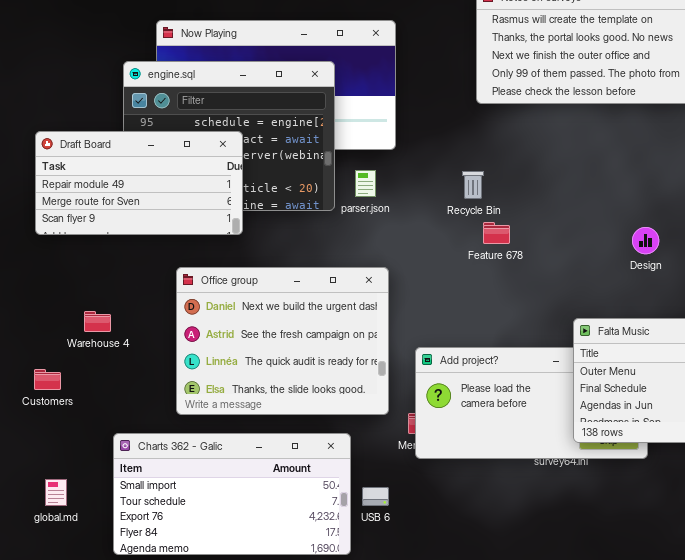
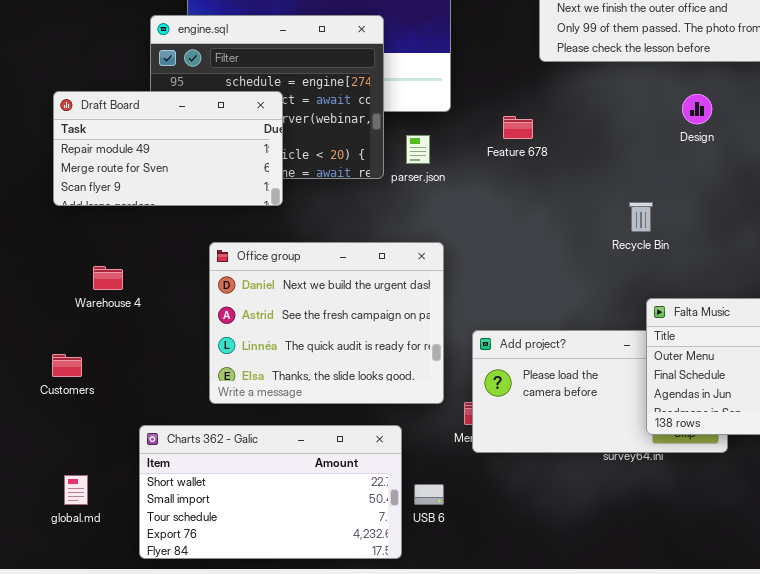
Recycle Bin: [462,171,484,199] -> [629,202,653,232], moved
Feature 678: [483,222,510,244] -> [503,116,533,139], moved
Design: [632,227,659,254] -> [682,94,712,124], moved
Warehouse 4: [84,311,111,332] -> [93,266,123,290], moved
Charts 362 - Galic: [113,433,351,555] -> [139,425,402,559], scrolled up 1 row

